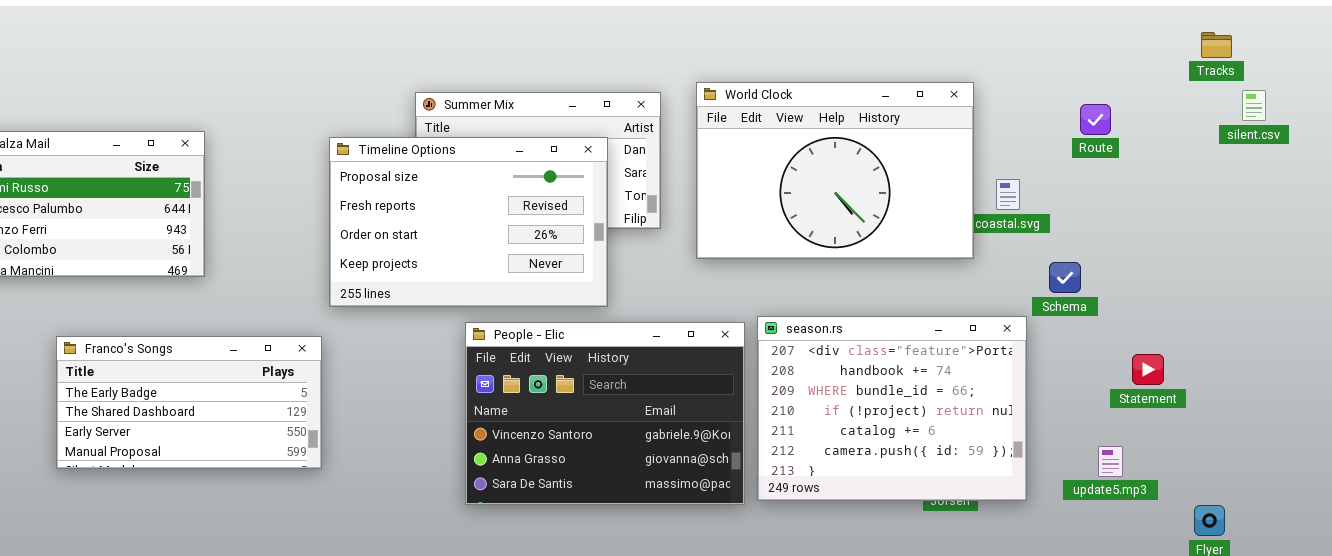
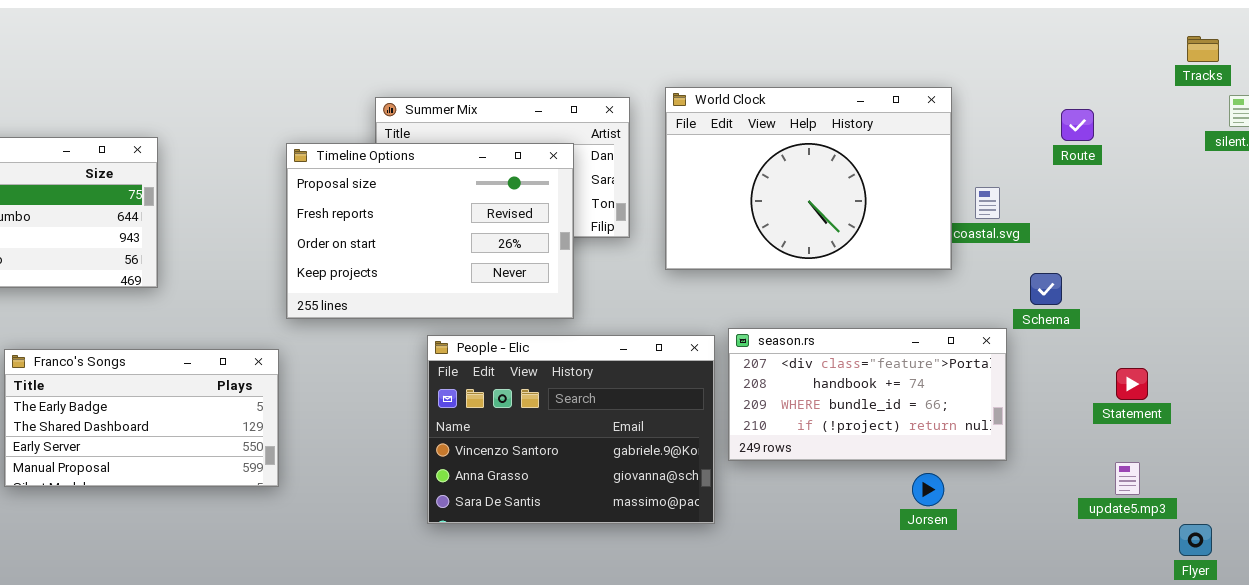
season.rs: [757,316,1027,501] -> [728,328,1007,461], resized
update5.mp3: [1098,446,1123,477] -> [1115,462,1140,495], moved

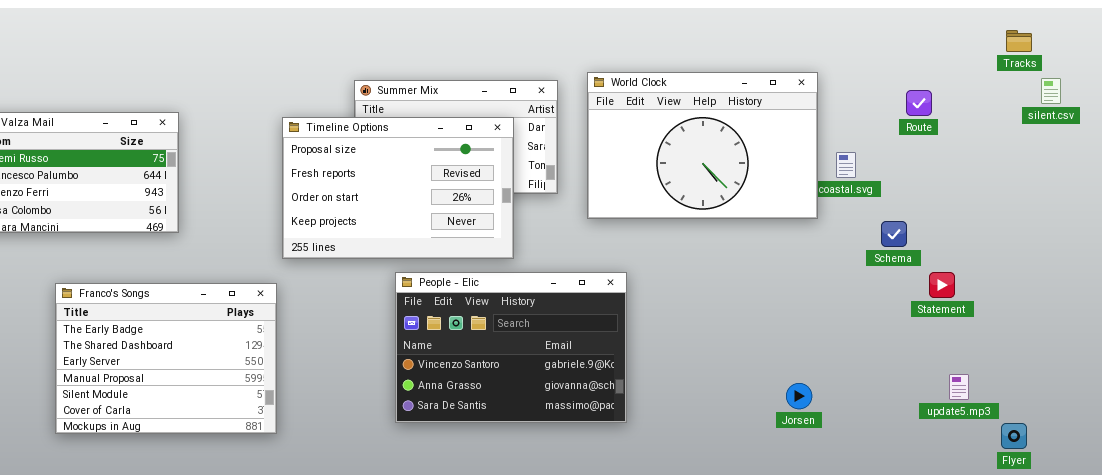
season.rs: [728,328,1007,461] -> none, closed
Franco's Songs: [4,349,279,487] -> [55,283,277,434], resized
Statement: [1116,368,1148,400] -> [929,272,955,298], moved

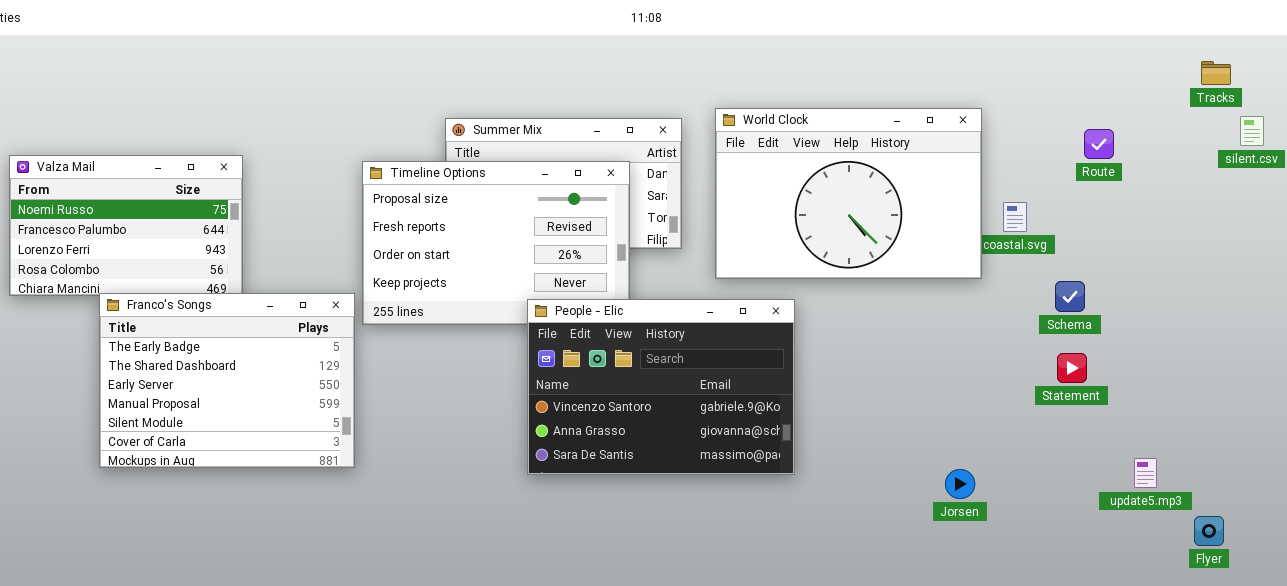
People - Elic: [395,272,627,423] -> [527,299,795,475], moved
Statement: [929,272,955,298] -> [1057,353,1087,383], moved
Franco's Songs: [55,283,277,434] -> [99,293,355,468], moved

